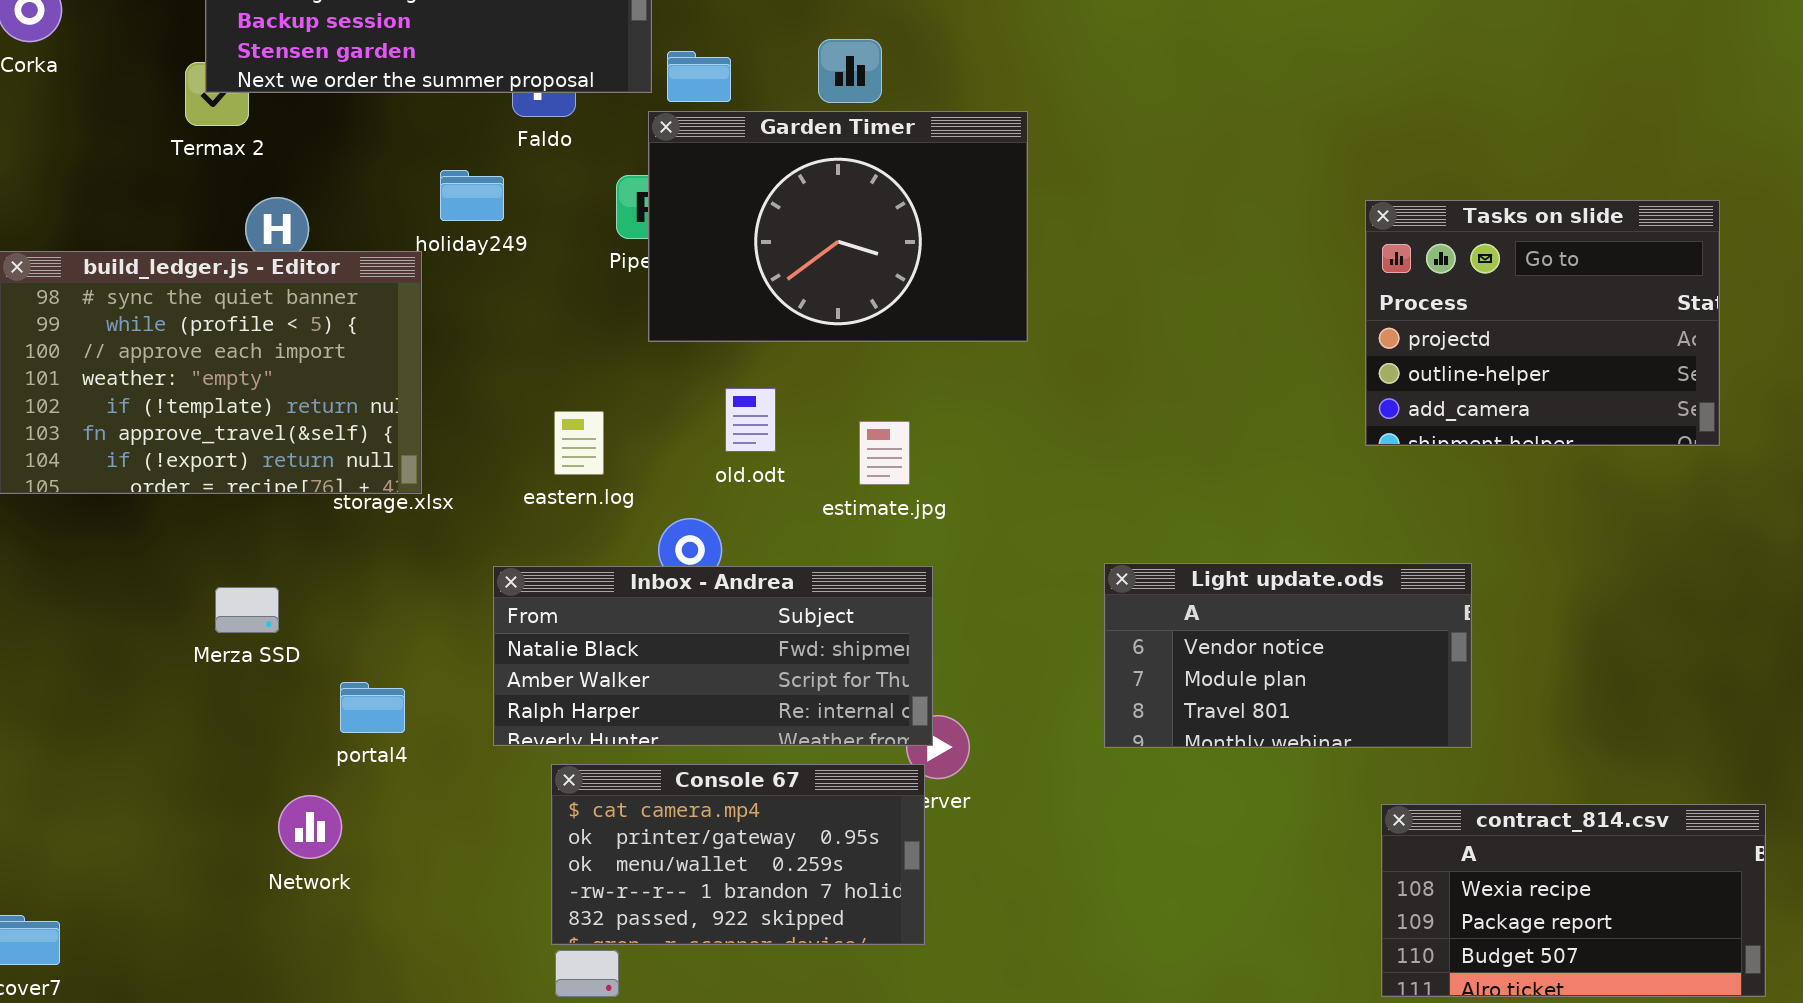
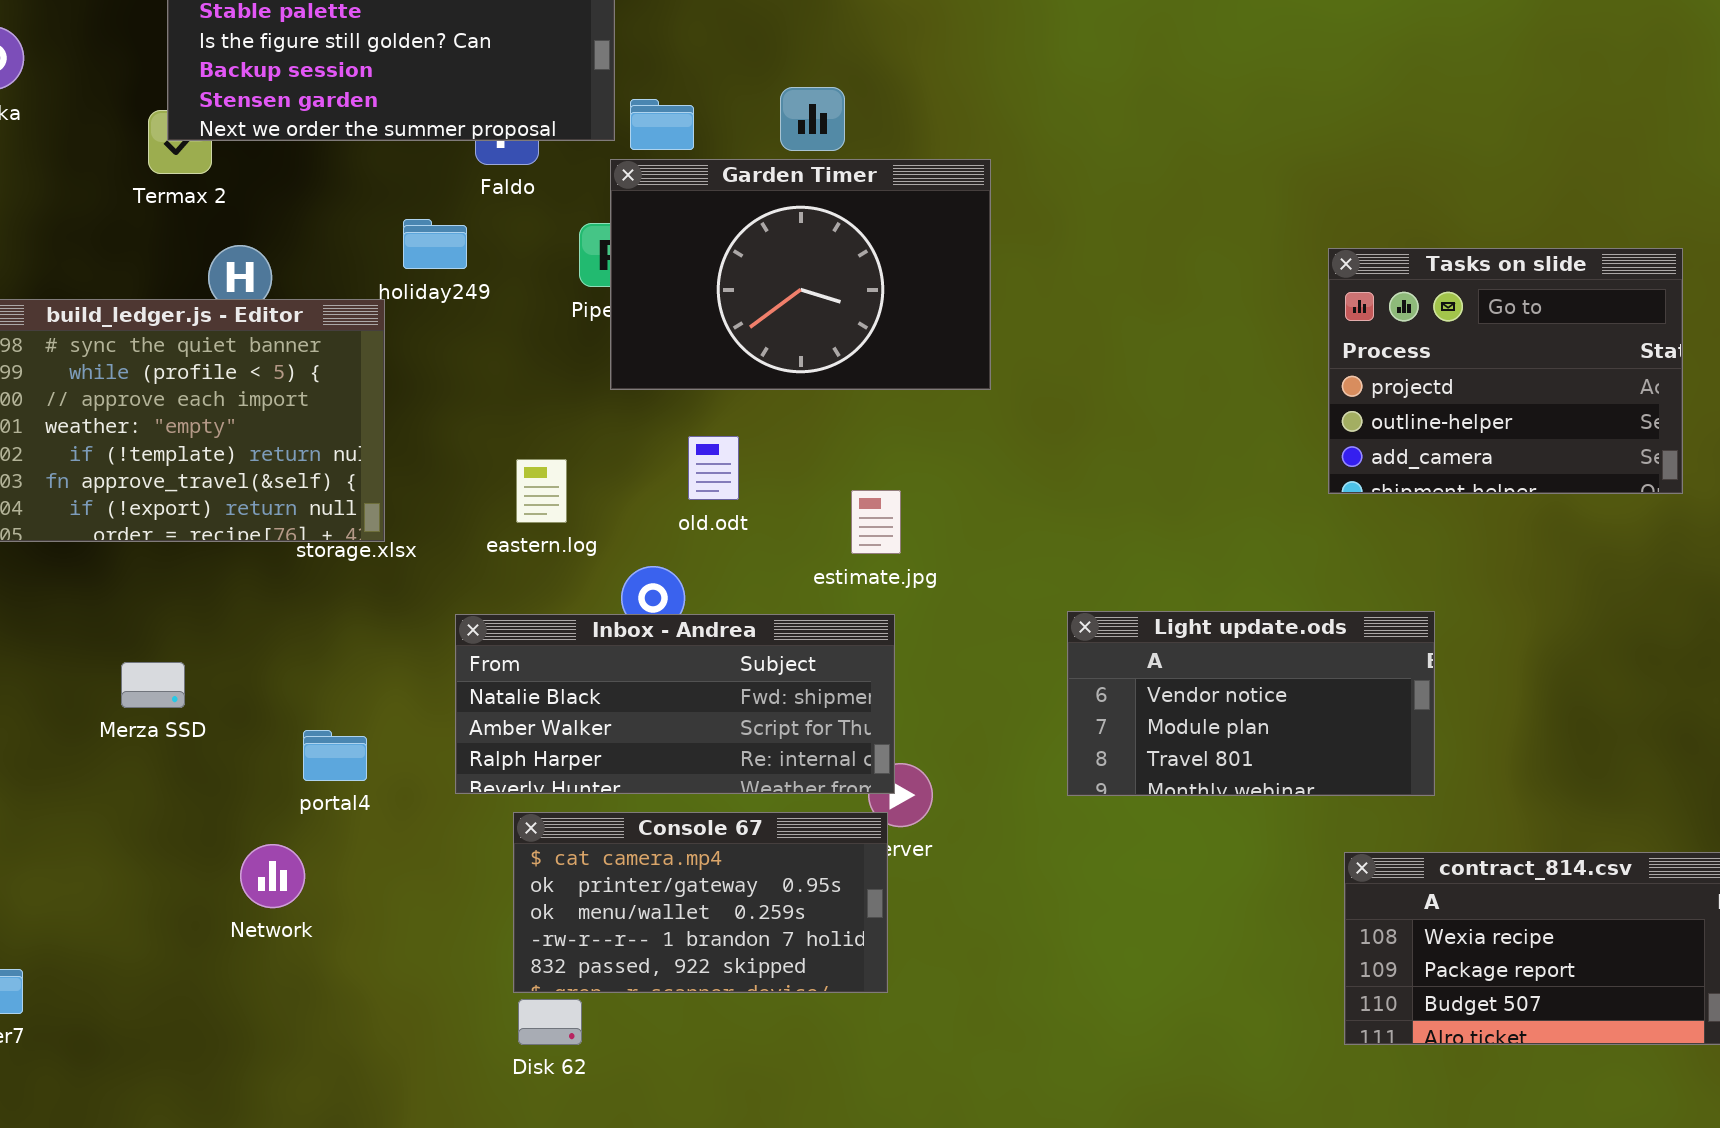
estimate.jpg: [859,421,910,485] -> [851,490,901,554], moved
Merza SSD: [215,587,279,633] -> [121,662,185,708], moved

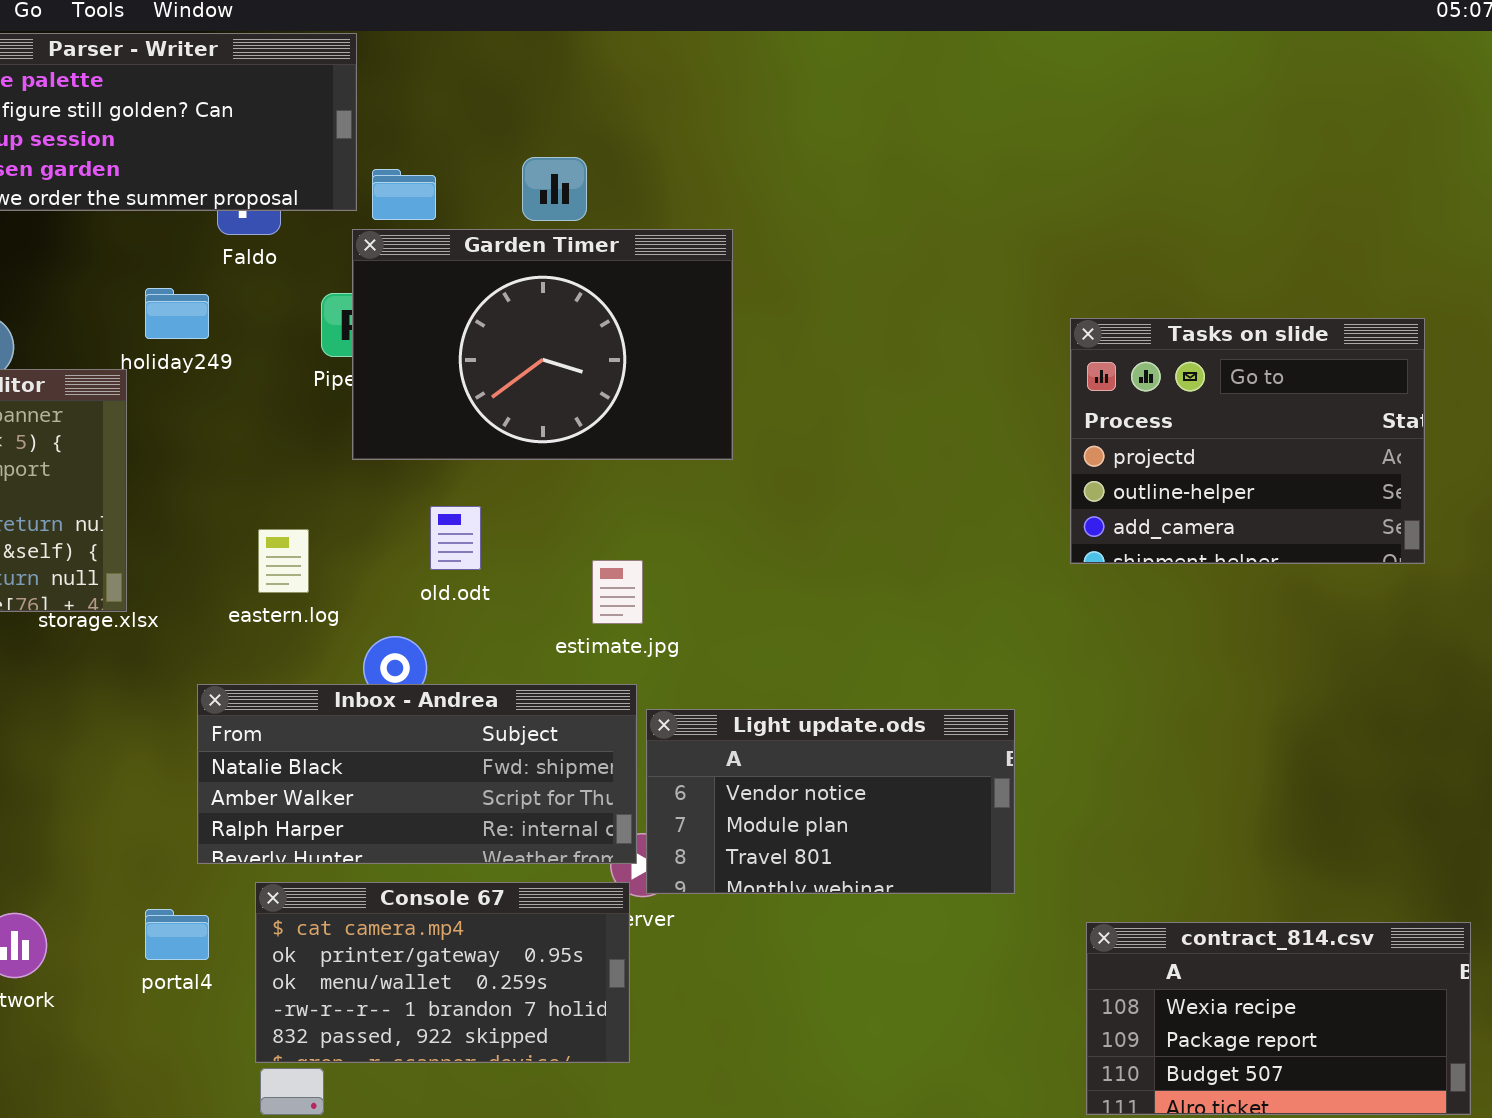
Light update.ods: [1067,611,1435,796] -> [646,709,1015,894], moved
portal4: [303,730,367,781] -> [145,909,209,960], moved

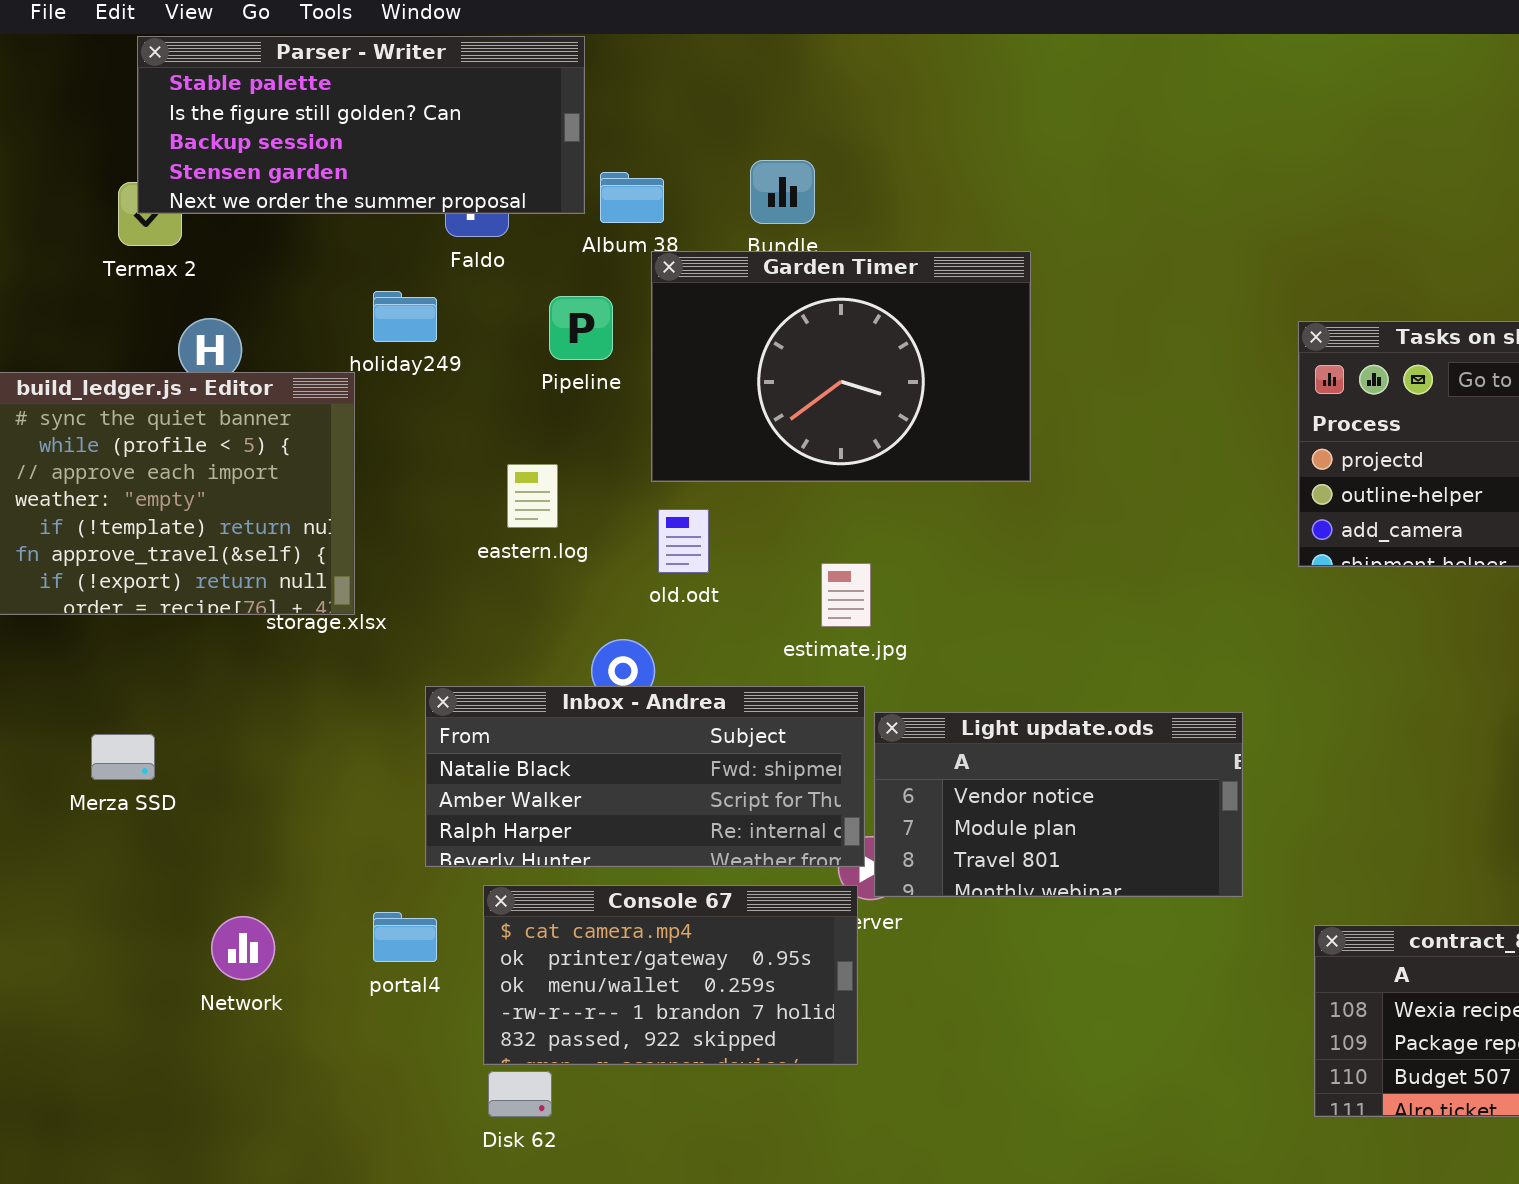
Garden Timer: [352,229,733,460] -> [651,251,1031,482], moved
eastern.log: [258,529,309,593] -> [507,464,558,528], moved

